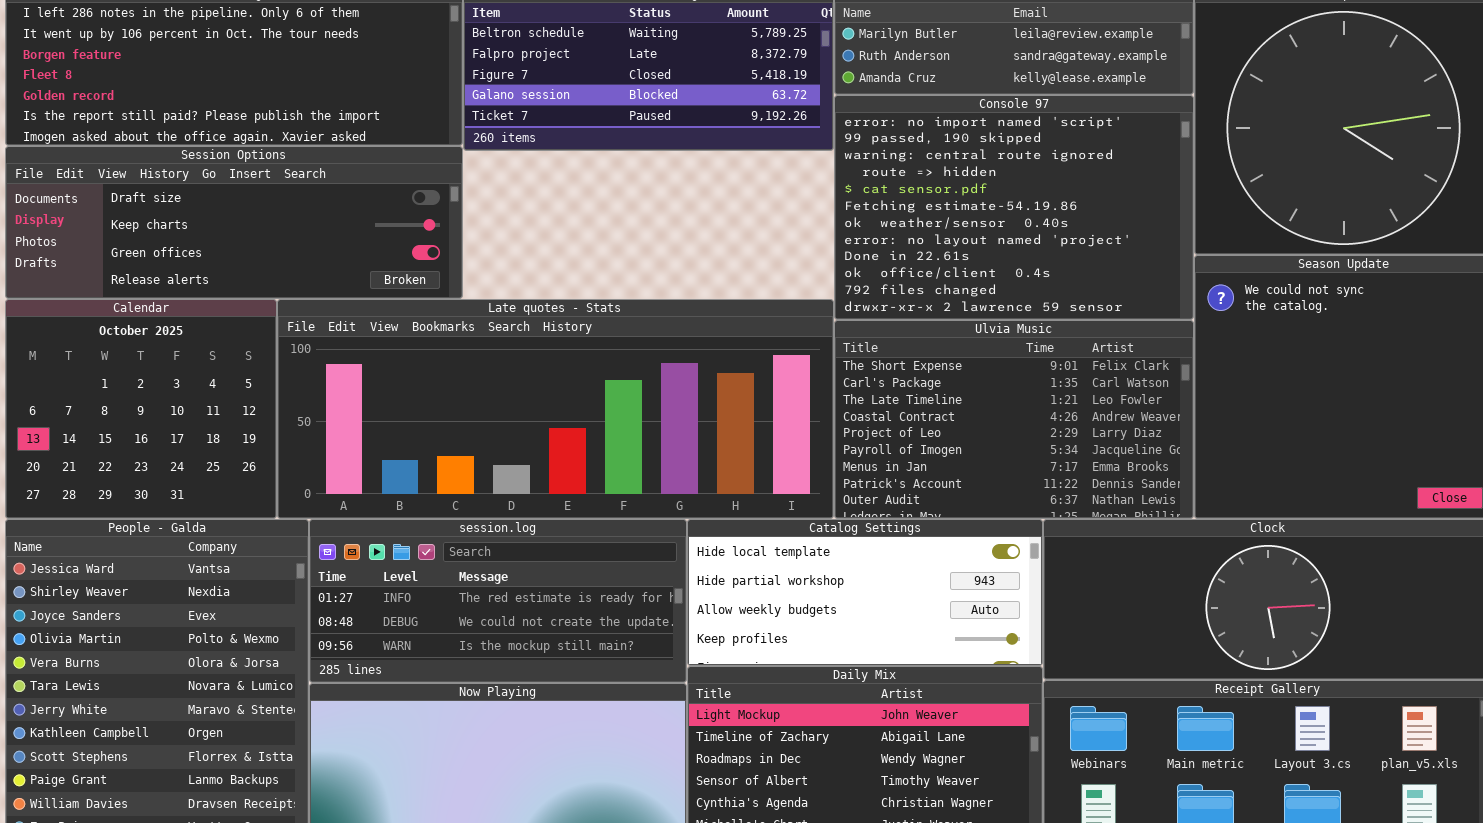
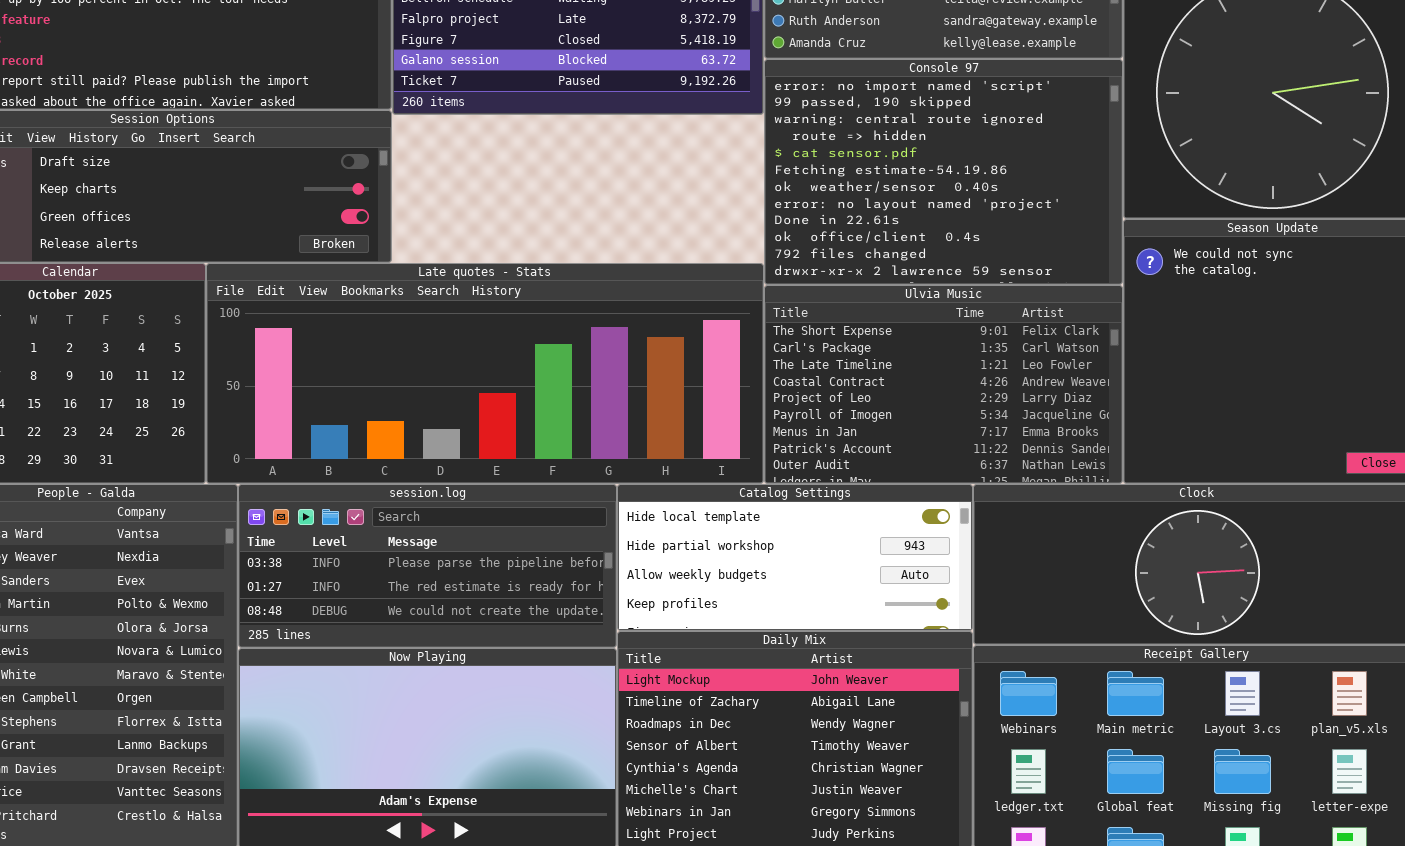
session.log: [309,519,687,683] -> [238,484,617,648], scrolled up 1 row

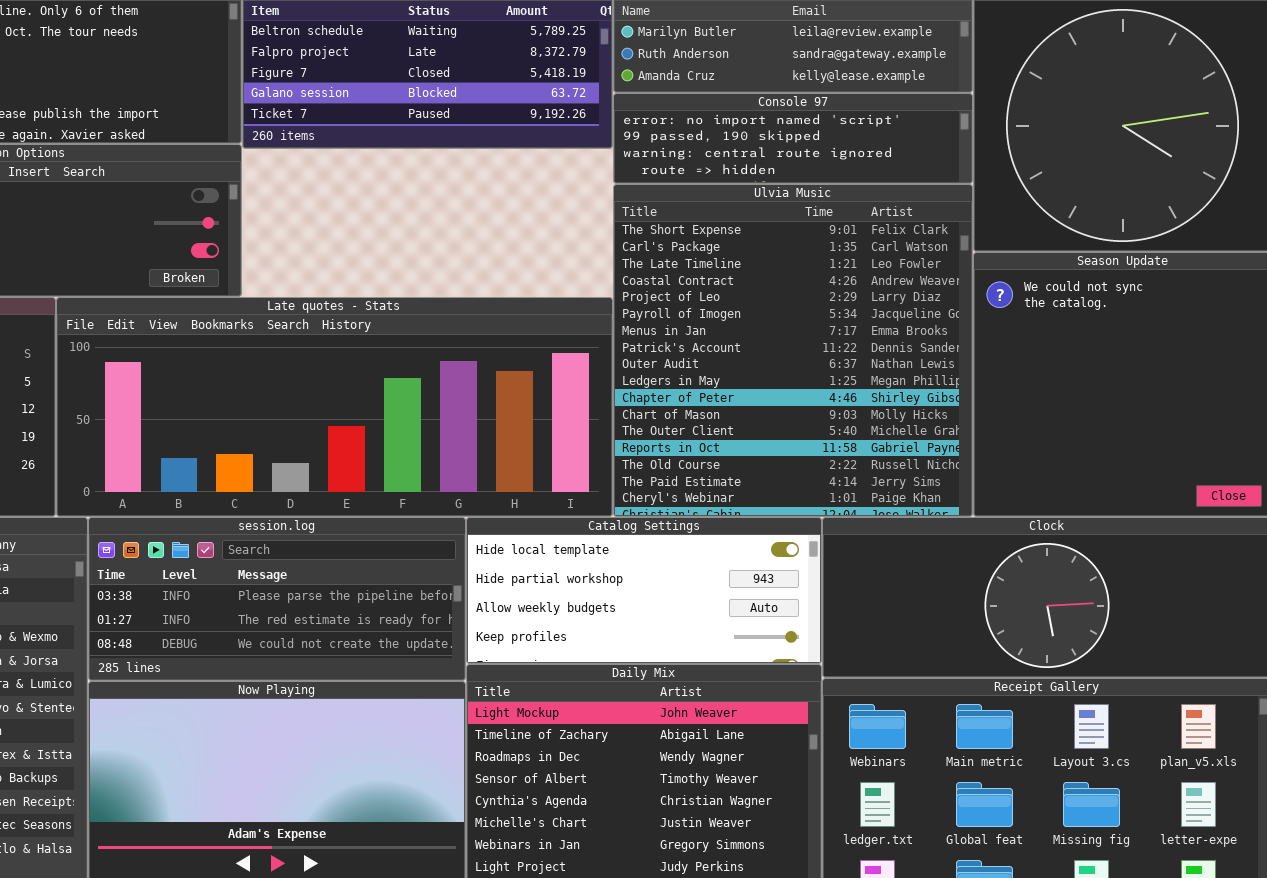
Console 97: [764,59,1123,285] -> [613,93,973,184], resized
Ulvia Music: [764,285,1123,484] -> [613,184,973,517], resized

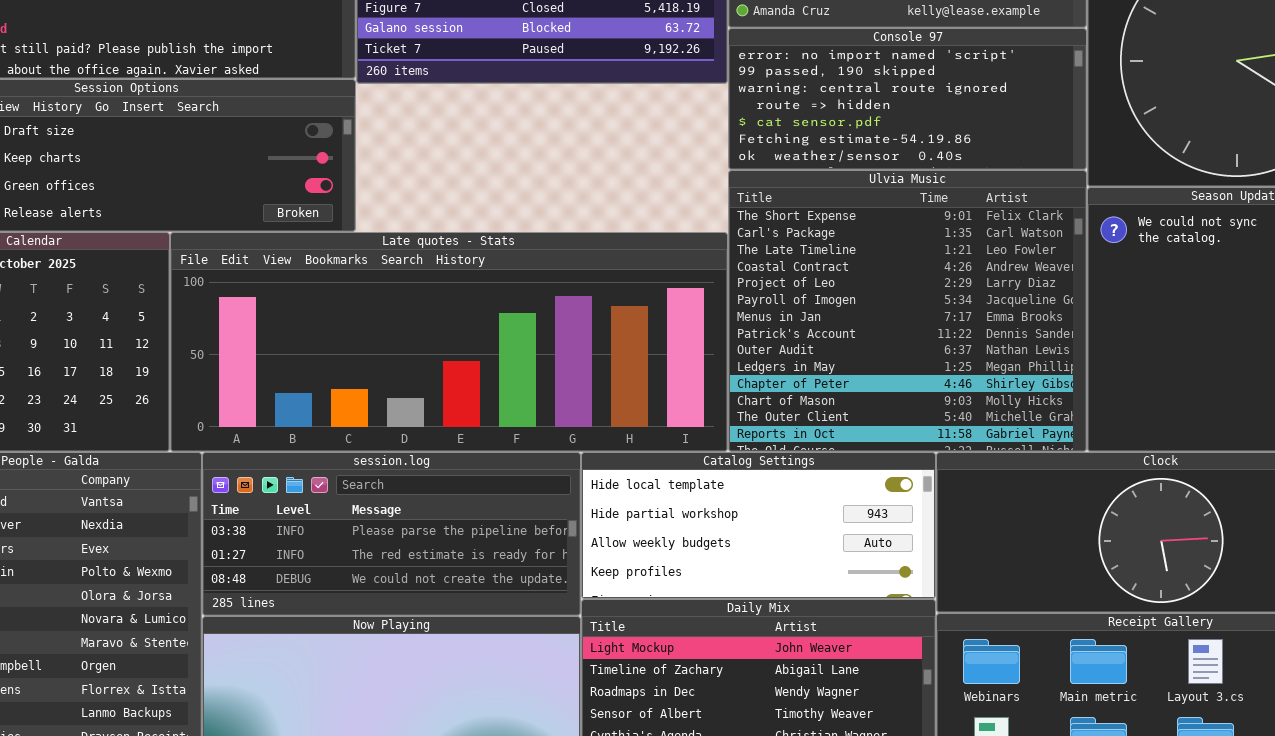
Console 97: [613,93,973,184] -> [728,28,1087,170], resized
Ulvia Music: [613,184,973,517] -> [728,170,1087,452], resized

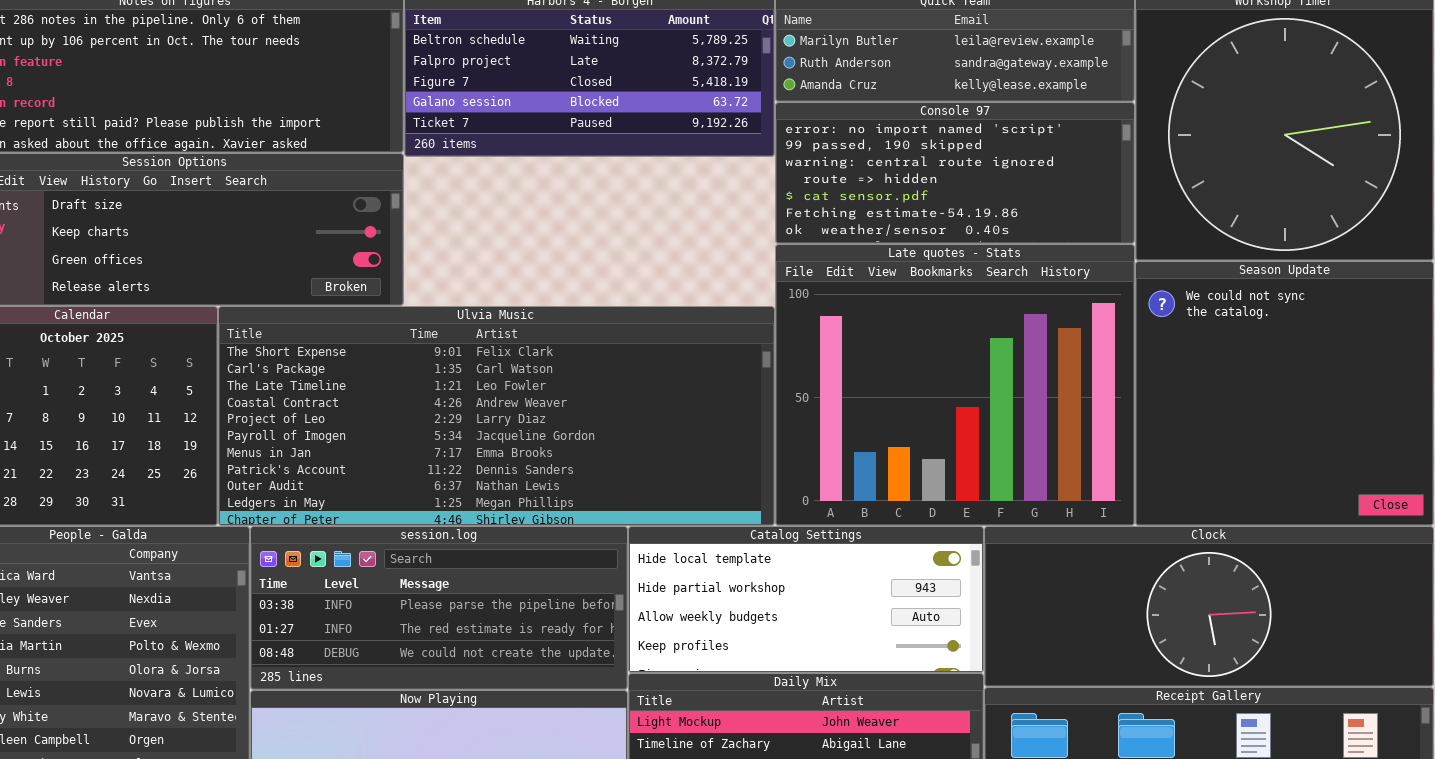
Ulvia Music: [728,170,1087,452] -> [218,306,775,526], moved, resized
Late quotes - Stats: [170,232,728,452] -> [775,244,1135,526], moved, resized

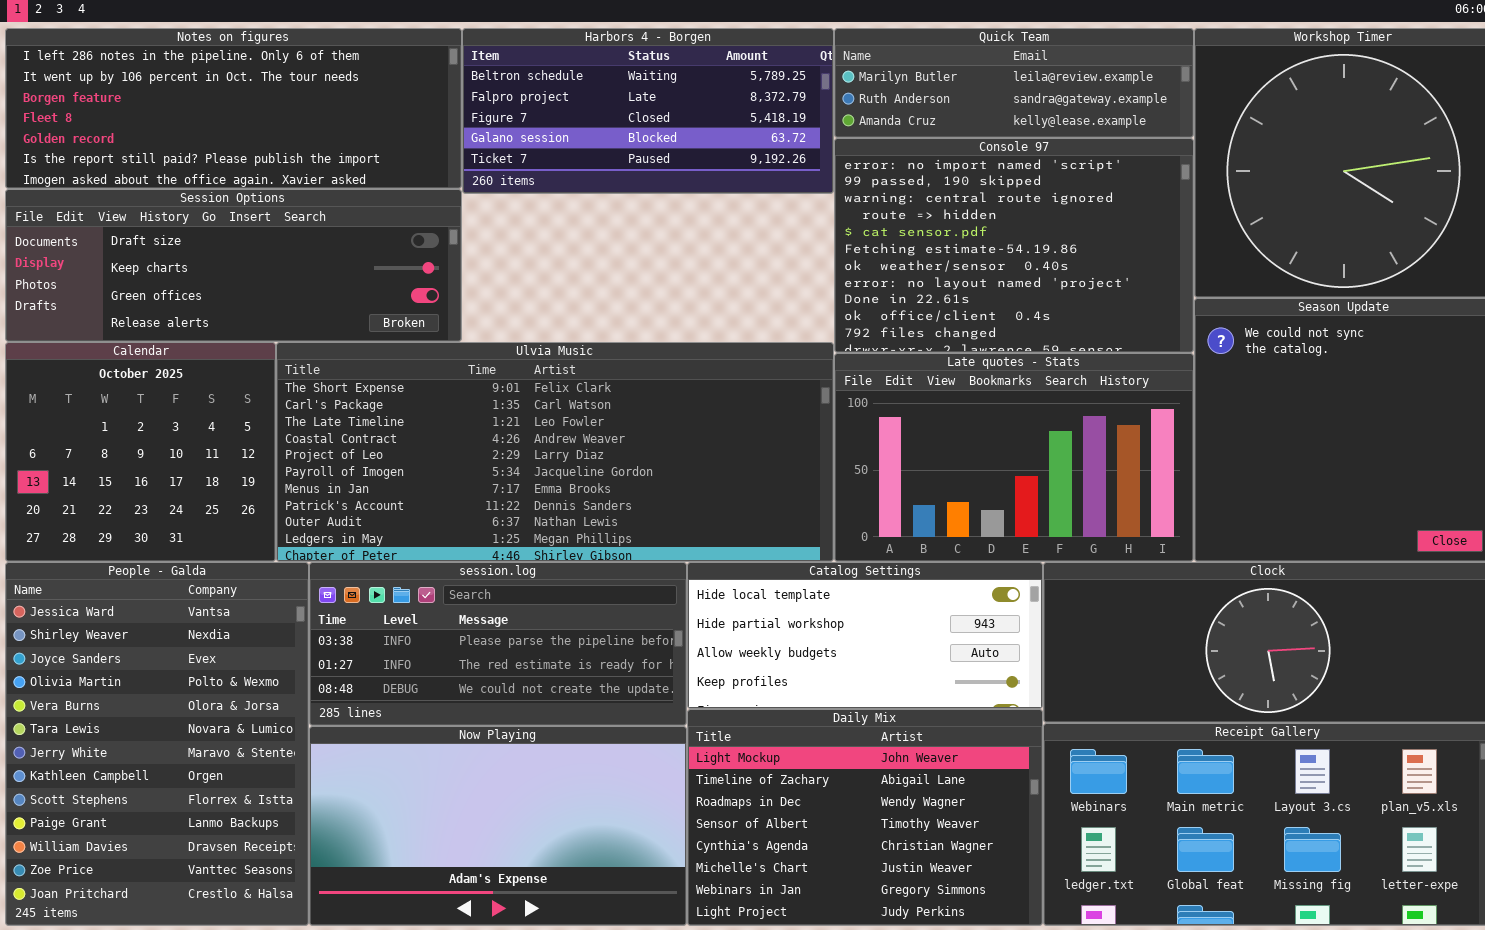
Console 97: [775,102,1135,244] -> [834,138,1194,353], resized
Late quotes - Stats: [775,244,1135,526] -> [834,353,1194,562], resized

